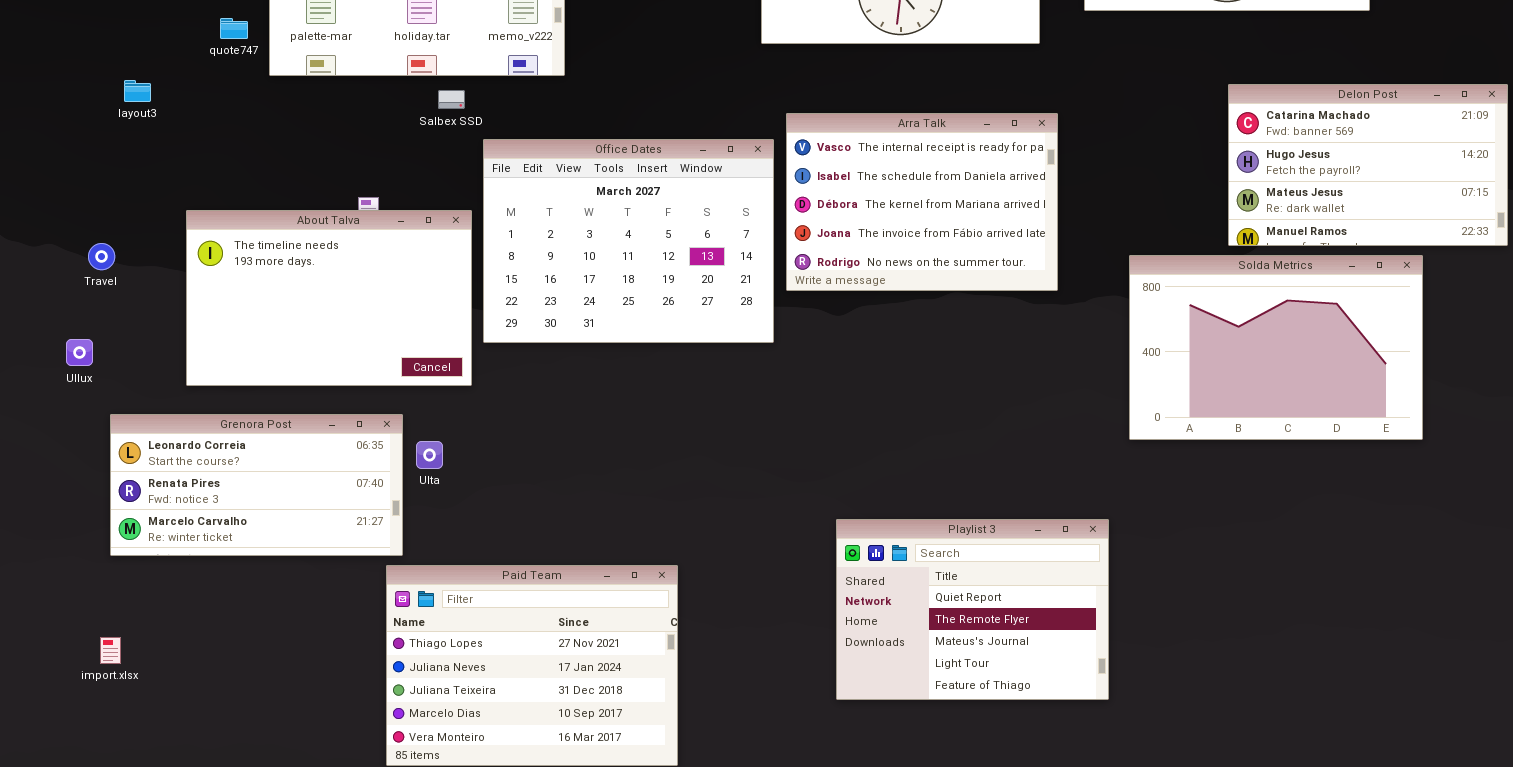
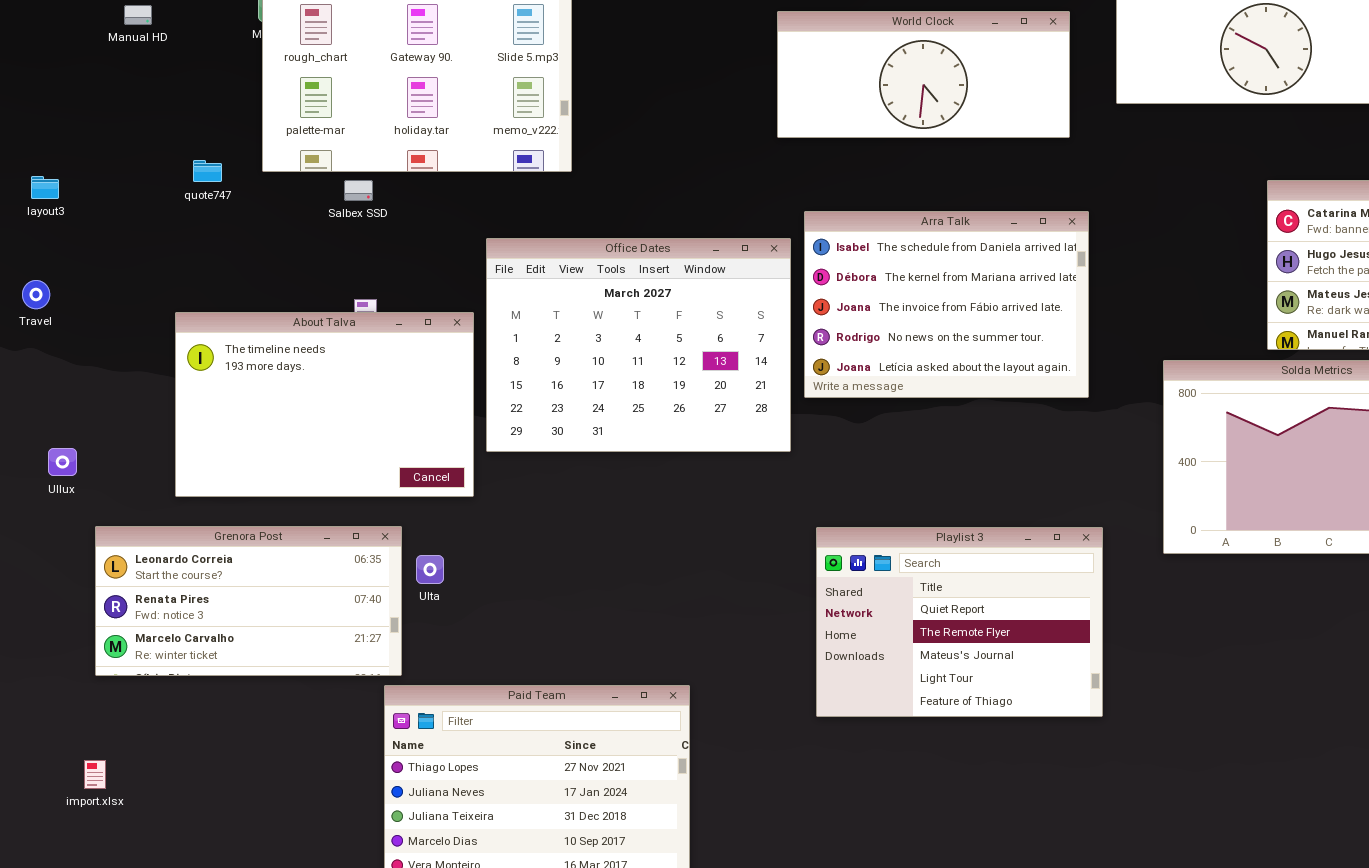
quote747: [220,18,248,39] -> [193,160,222,182], moved
layout3: [124,80,151,102] -> [31,176,59,199], moved
Salbex SSD: [438,90,465,109] -> [344,180,373,201], moved
Arra Talk: [786,113,1058,291] -> [804,211,1089,398], scrolled down 1 row
Travel: [88,243,115,270] -> [22,280,50,309], moved
Playlist 3: [836,519,1109,700] -> [816,527,1103,717], moved

